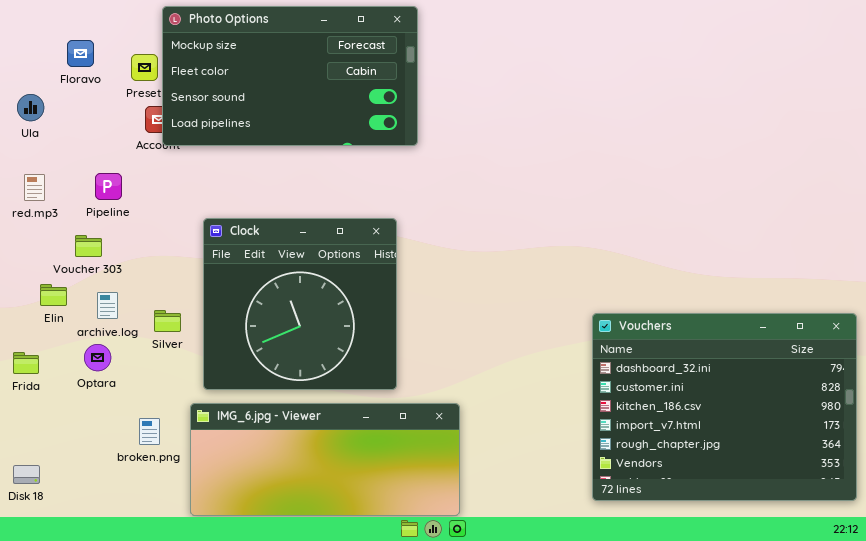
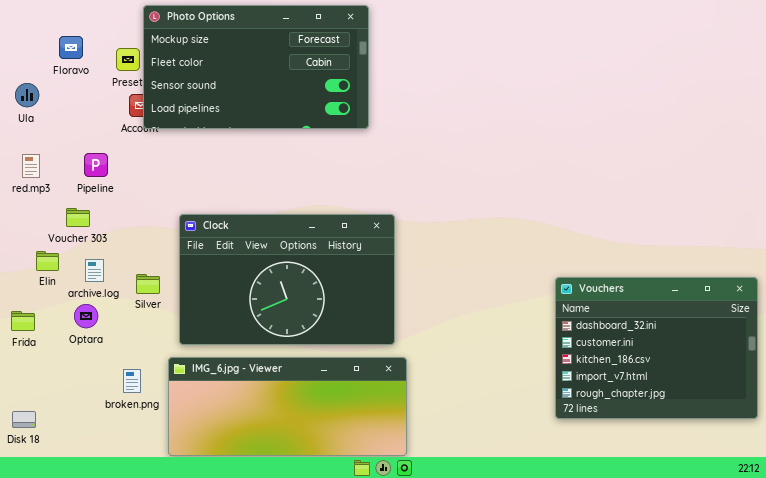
Clock: [203,218,397,390] -> [179,214,395,345], resized
Vouchers: [592,313,857,501] -> [555,277,758,419], resized

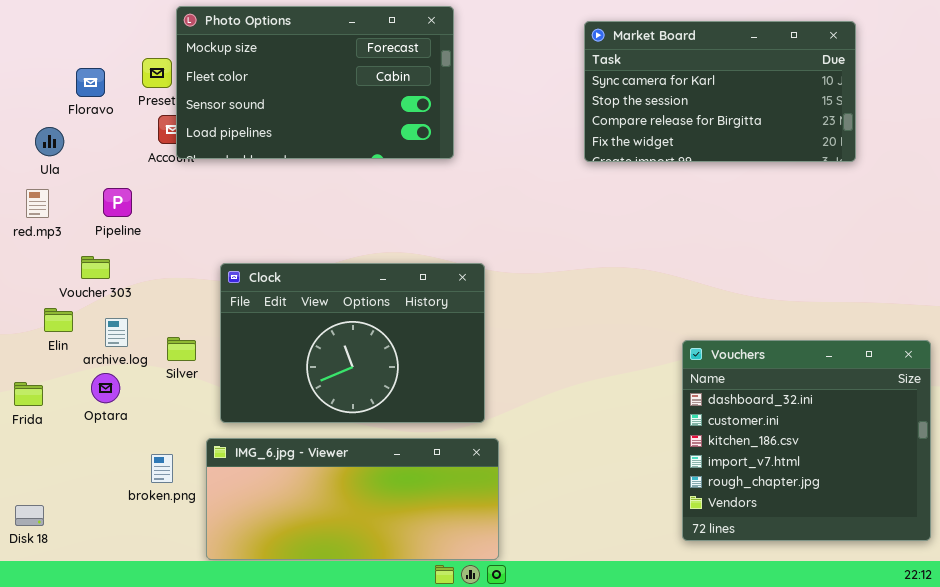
Market Board: none -> [584,21,856,162], opened
Floravo: [59,36,83,59] -> [76,68,105,97], moved
Ula: [15,83,39,107] -> [35,127,64,156], moved
Vouchers: [555,277,758,419] -> [682,340,931,541], resized

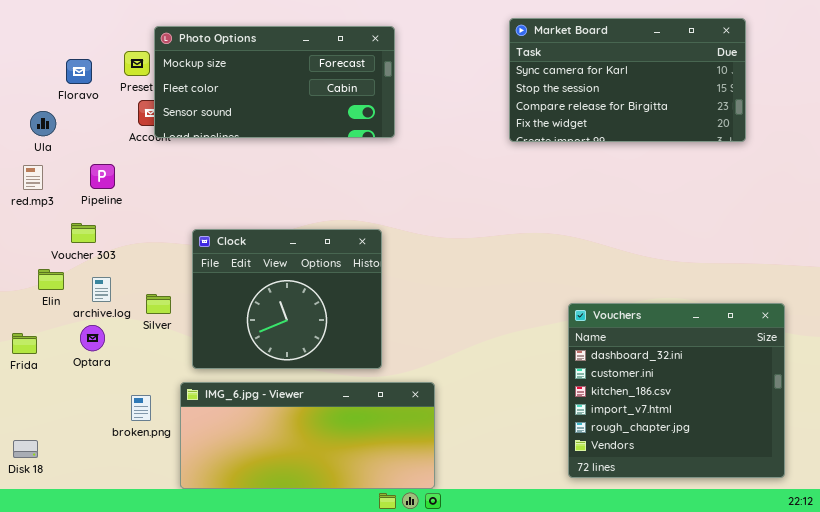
Photo Options: [176,6,454,159] -> [154,26,395,138], resized
Clock: [220,263,485,423] -> [192,229,382,369], resized
Vouchers: [682,340,931,541] -> [568,303,785,478], moved

